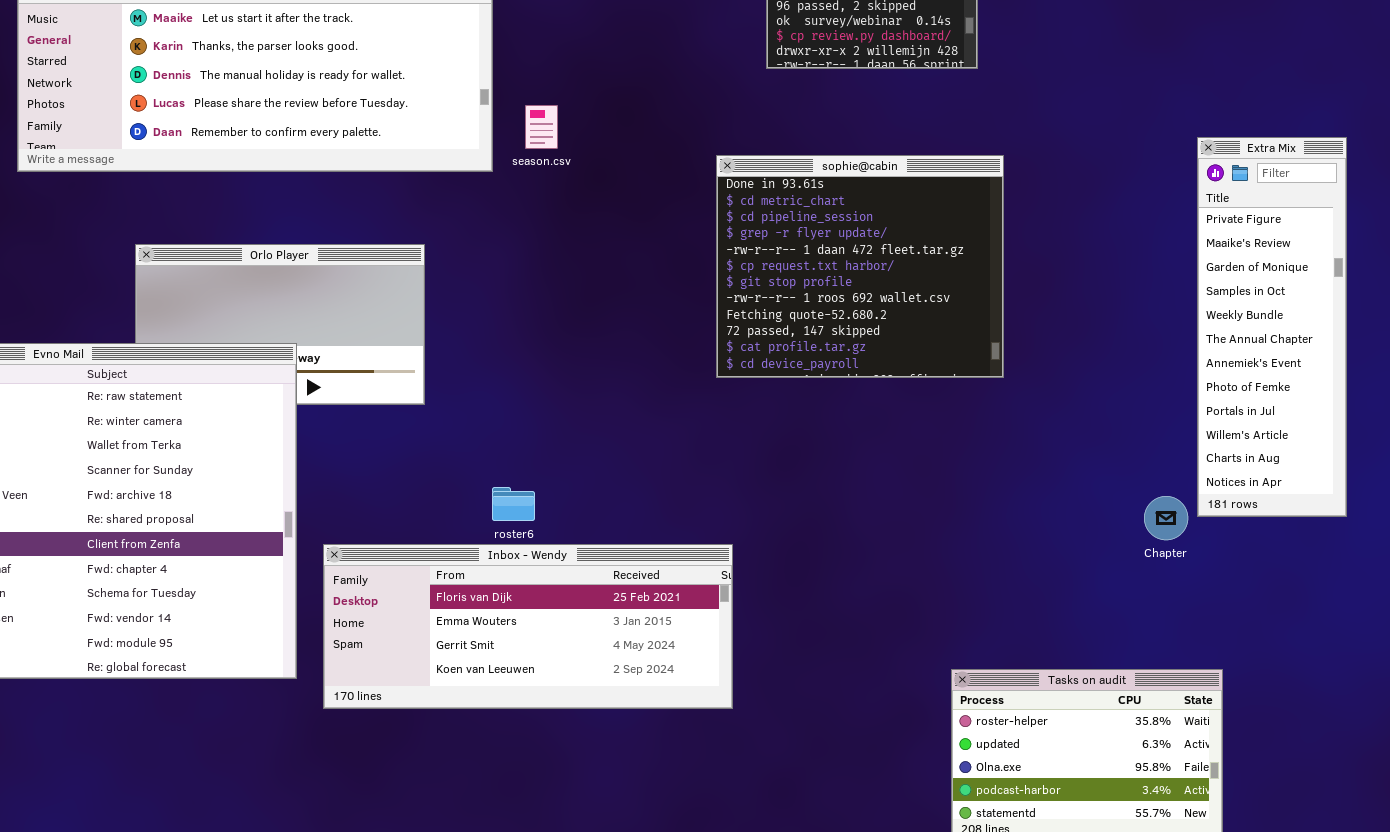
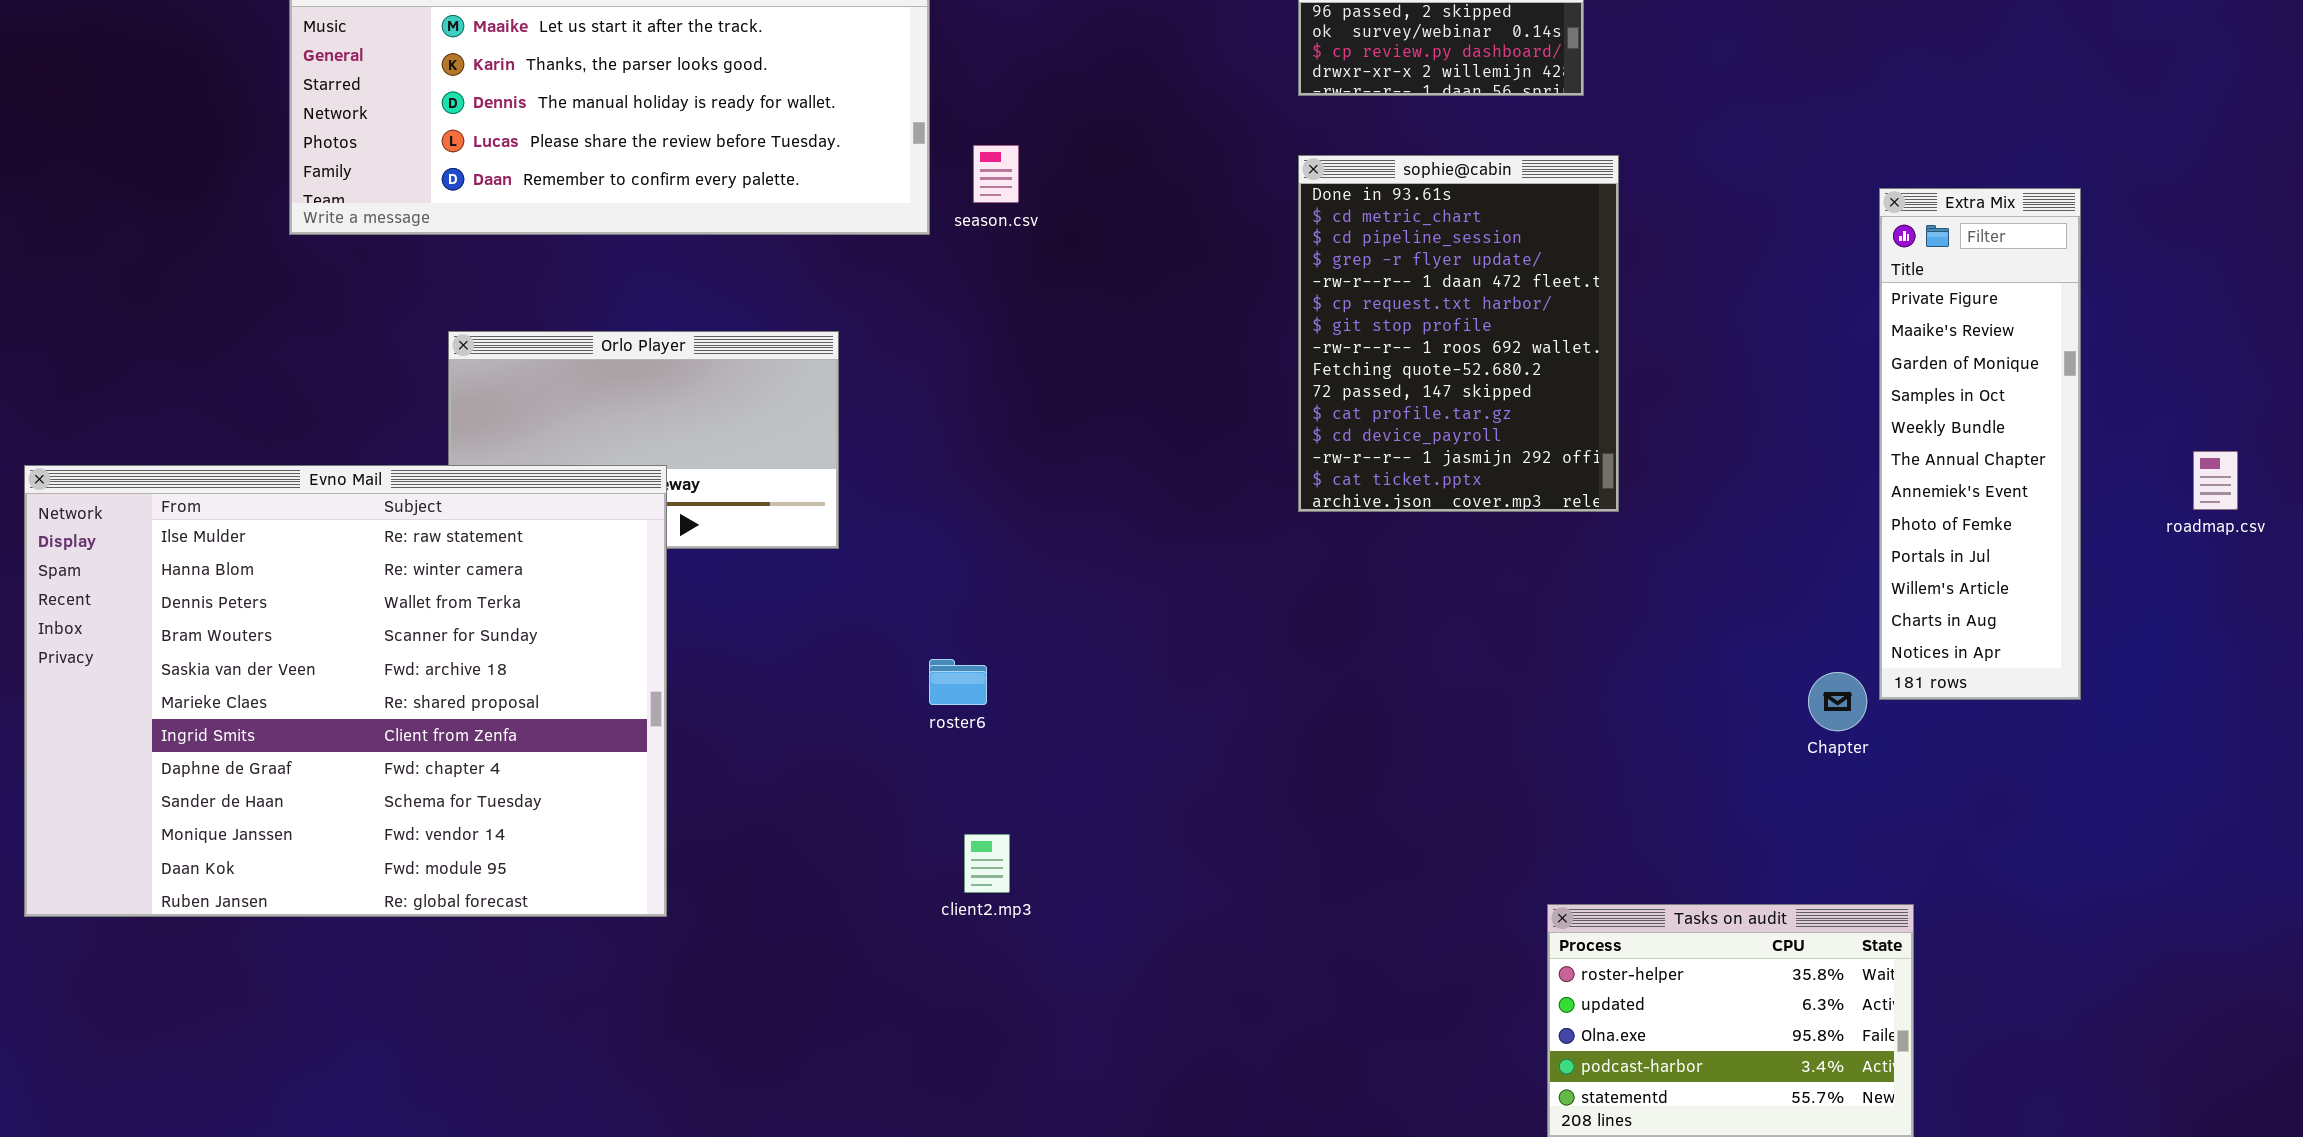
sophie@cabin: [716,155,1004,378] -> [1298,155,1619,512], resized
Inbox - Wendy: [323,544,733,709] -> none, closed

